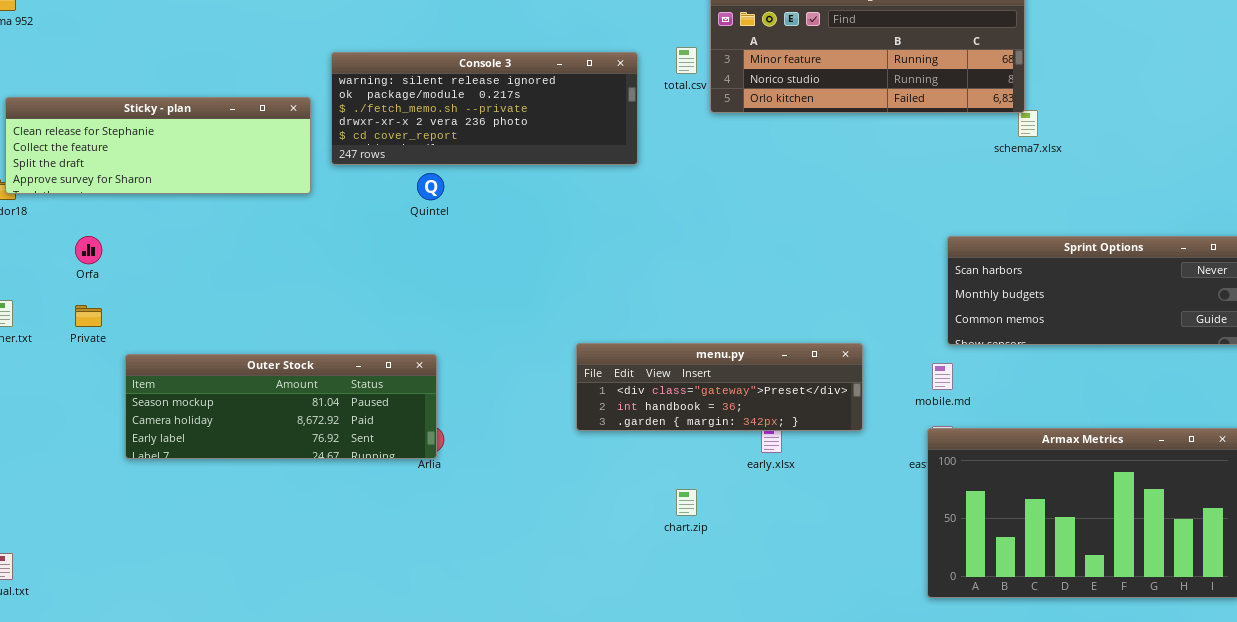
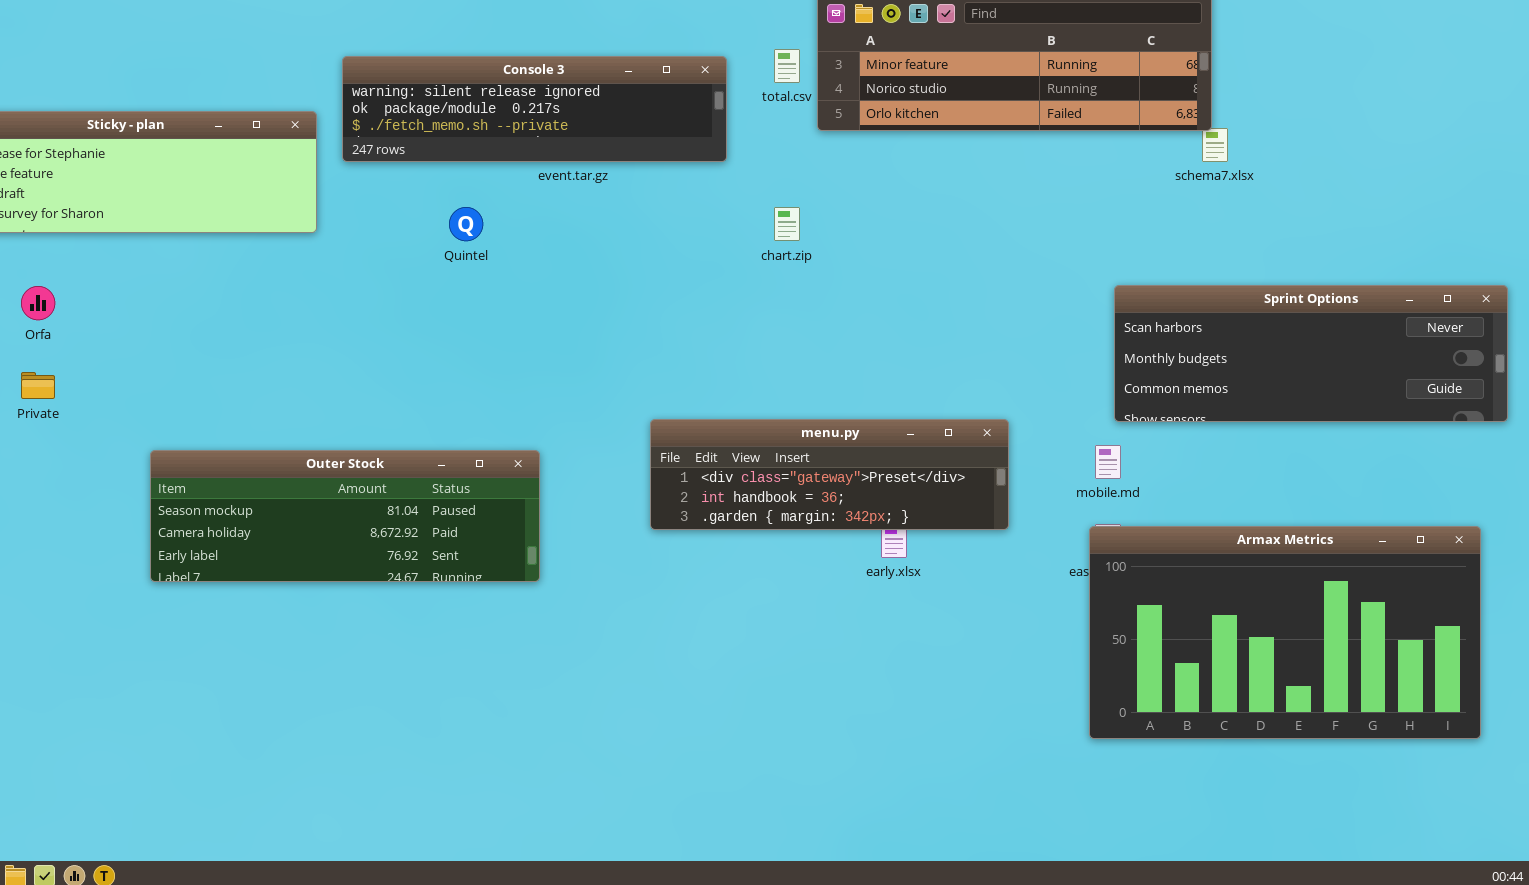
Console 3: [331,52,638,165] -> [342,56,727,162], resized
Outer Stock: [125,354,437,459] -> [150,450,540,582], moved
chart.zip: [676,489,697,516] -> [774,207,800,241], moved

